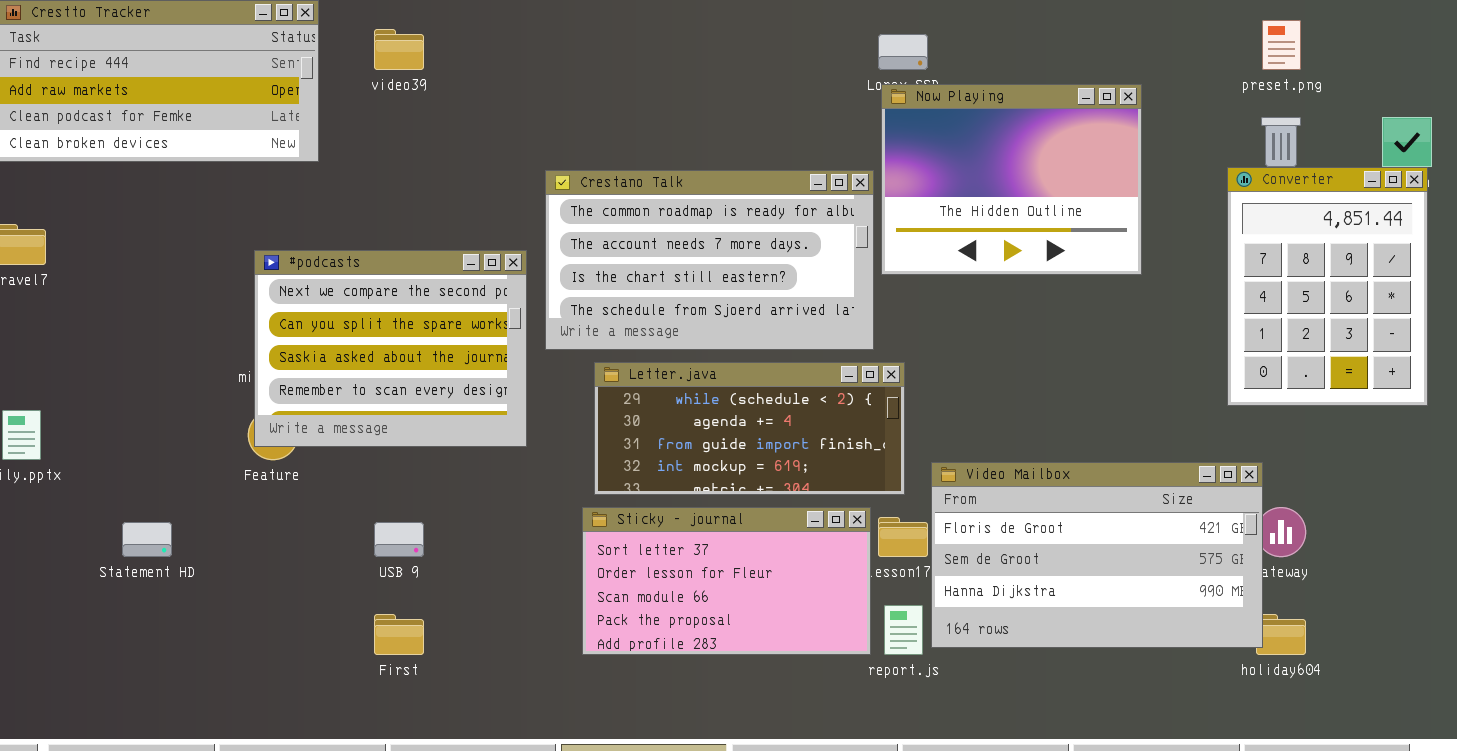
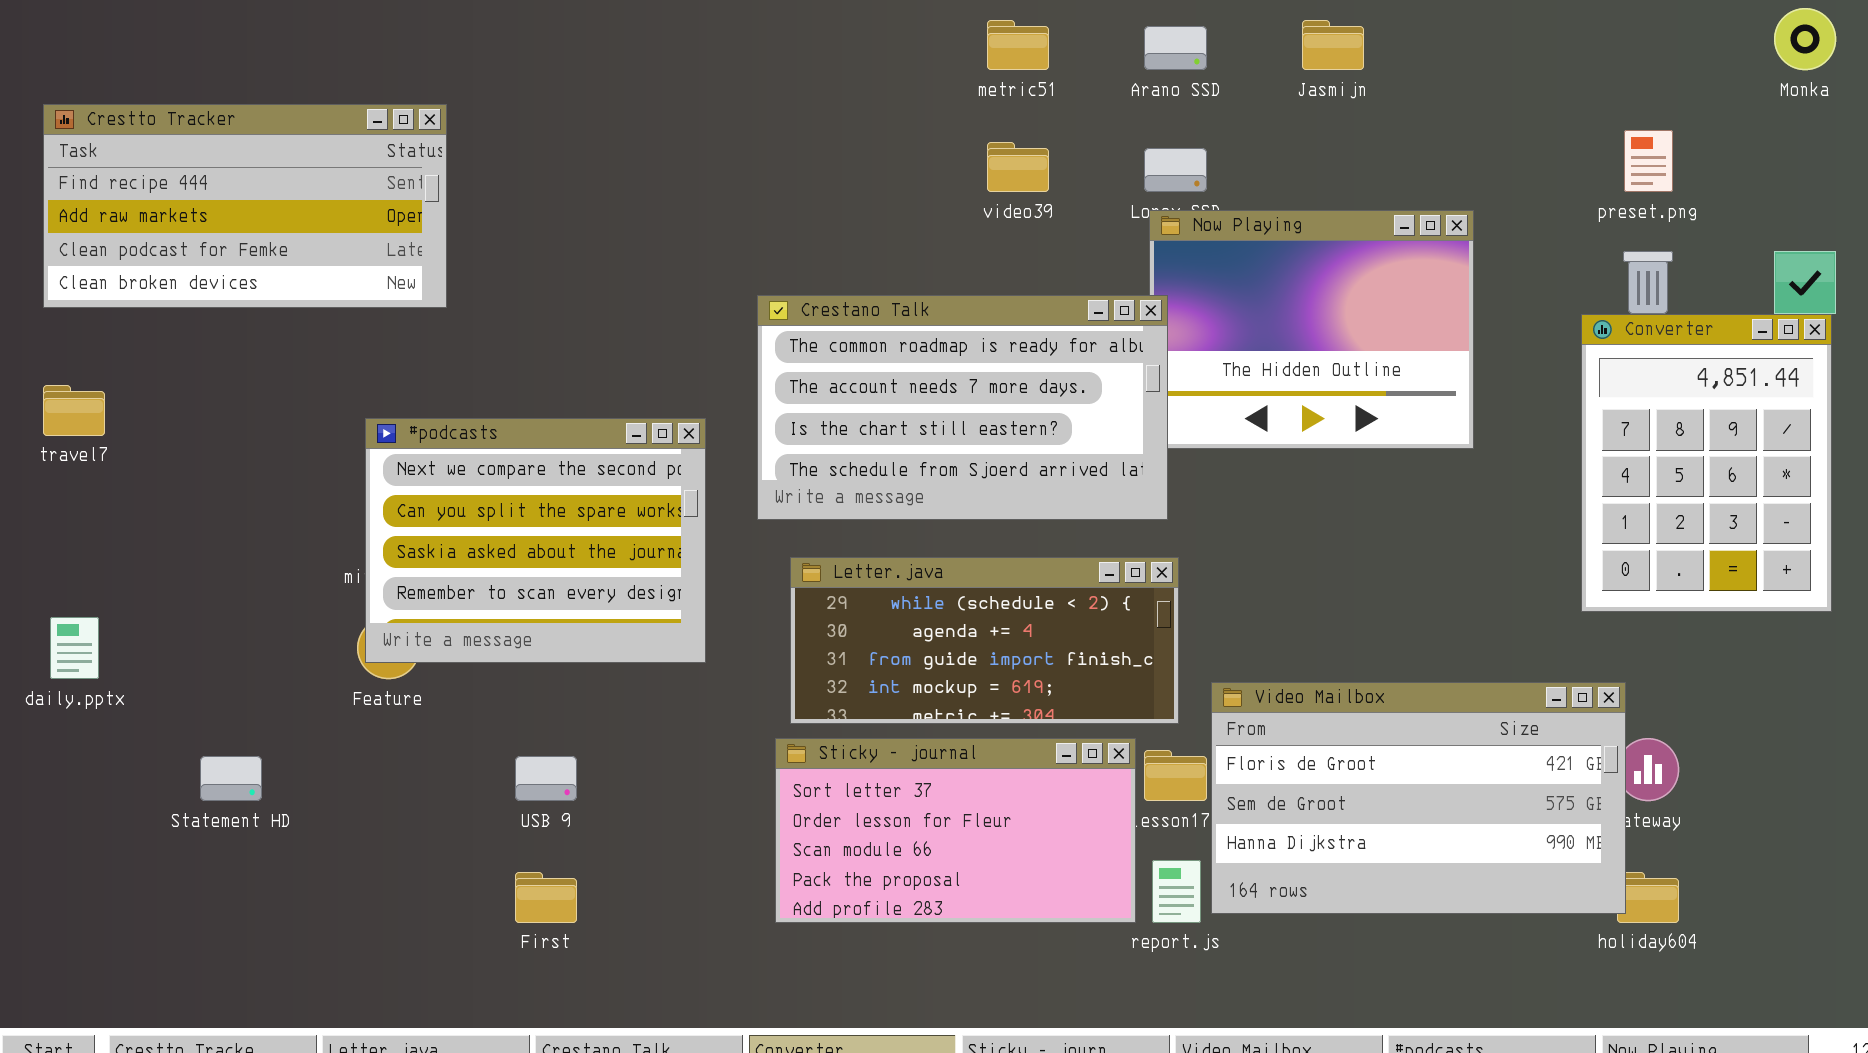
video39: [374,29,424,70] -> [987,142,1049,192], moved
Crestano Talk: [545,170,874,350] -> [757,295,1168,520], moved

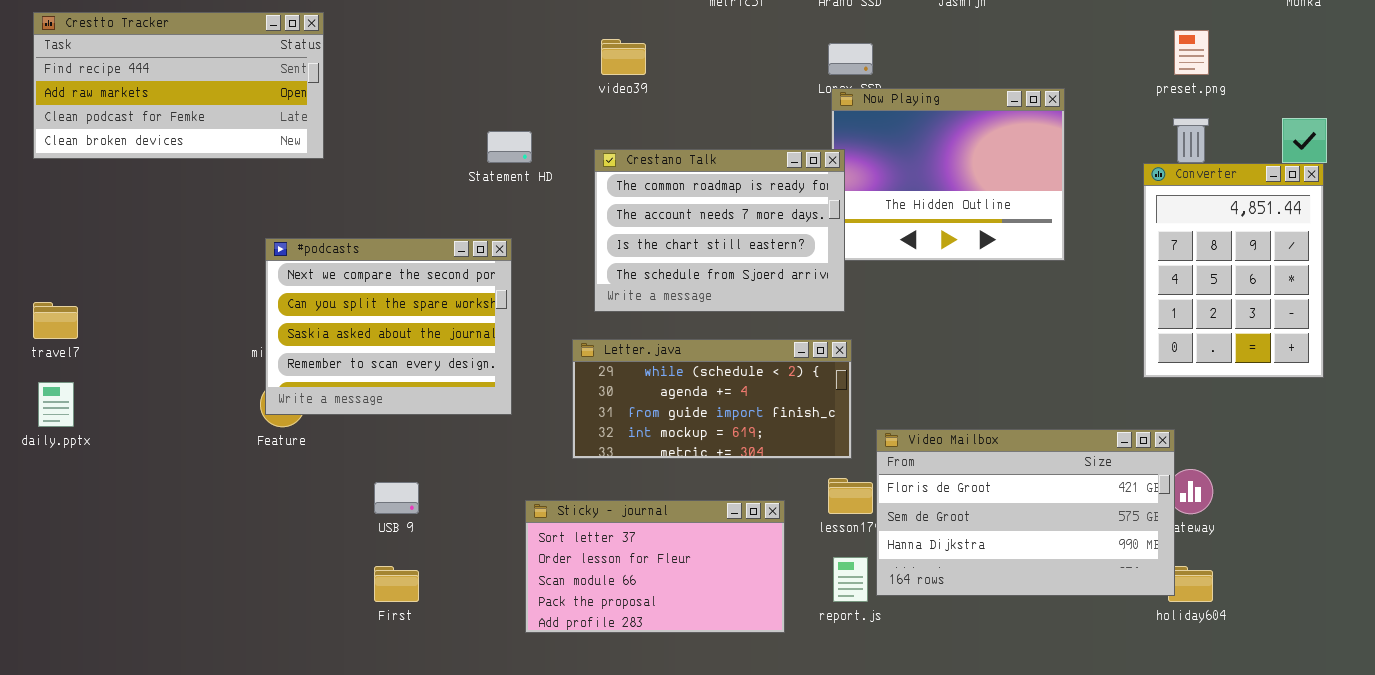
video39: [987,142,1049,192] -> [601,39,646,75], moved
Crestano Talk: [757,295,1168,520] -> [594,149,845,312], resized
travel7: [43,385,105,436] -> [33,302,78,339], moved
Sticky - journal: [775,738,1136,923] -> [525,500,785,633], moved
Statement HD: [200,756,262,801] -> [487,131,532,163], moved

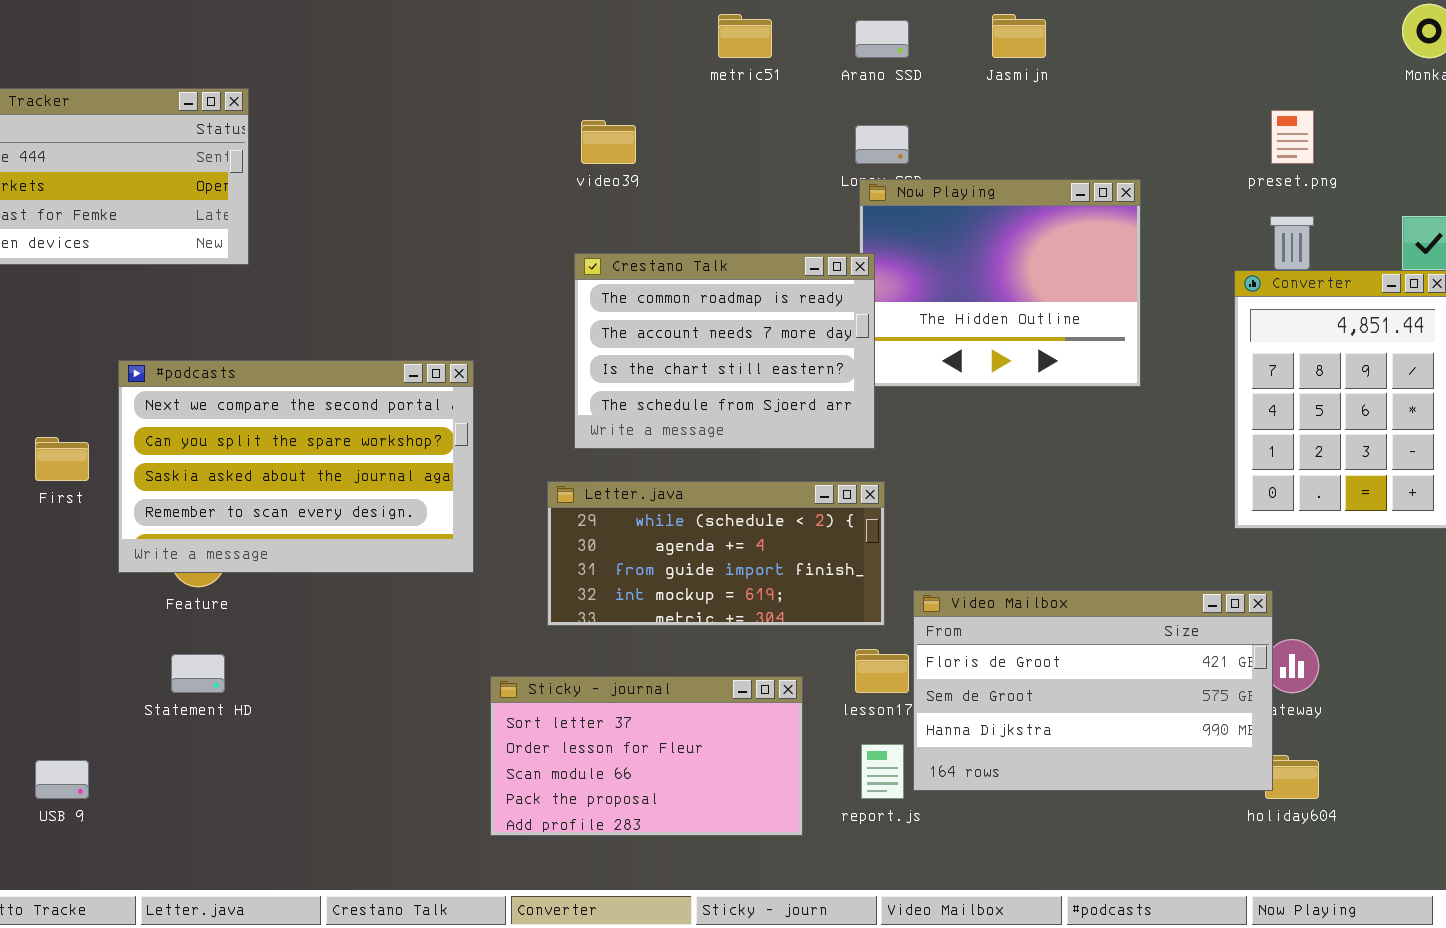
Statement HD: [487,131,532,163] -> [171,654,225,693], moved
#podcasts: [265,238,512,415] -> [118,360,474,573], resized
USB 9: [374,482,419,514] -> [35,760,89,799], moved
First: [374,566,419,602] -> [35,437,89,481], moved

